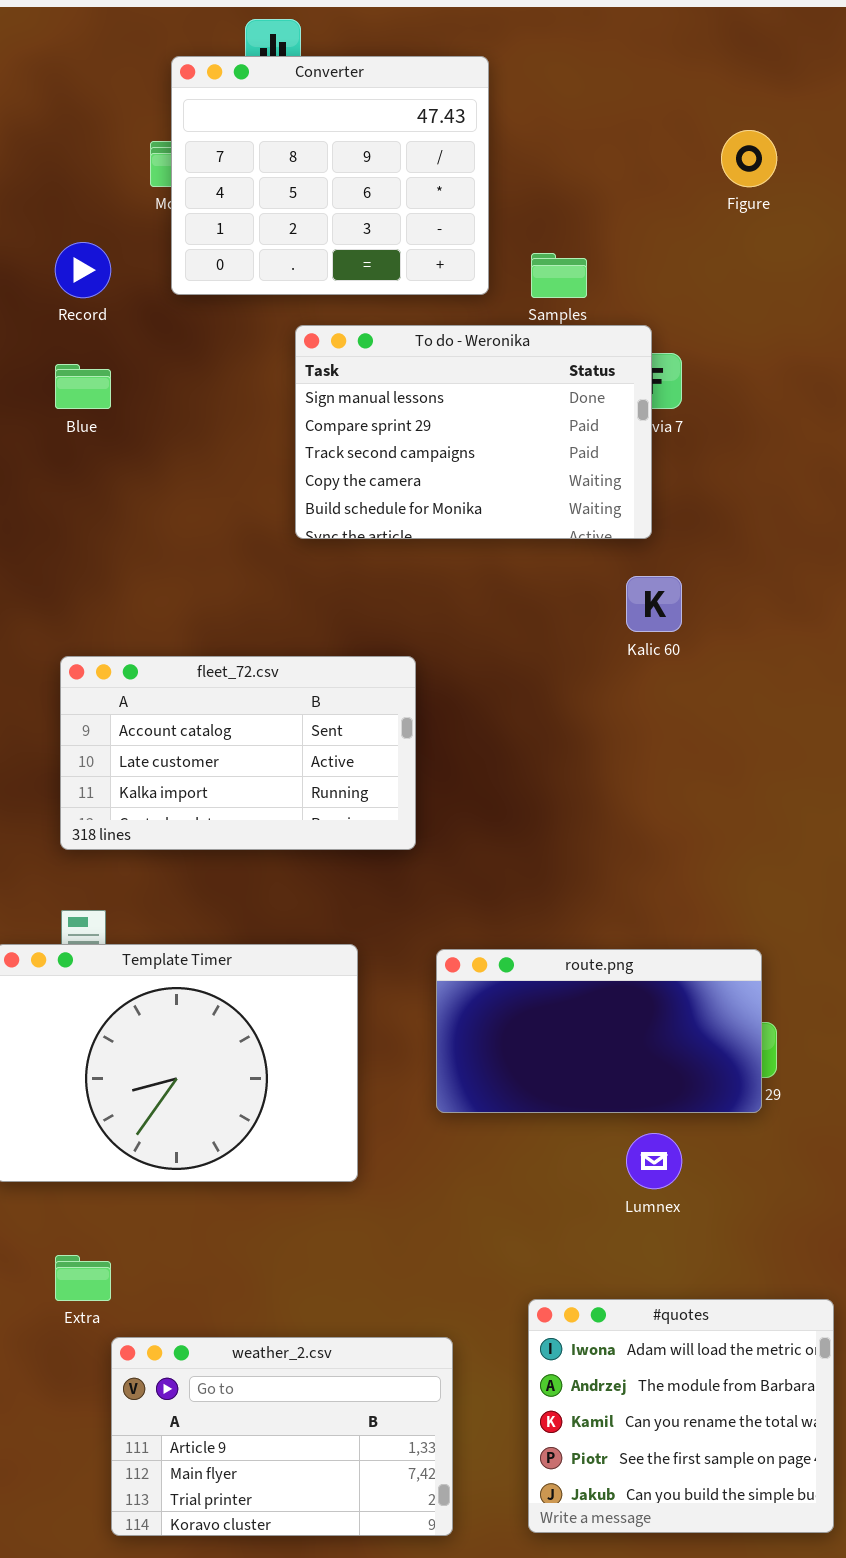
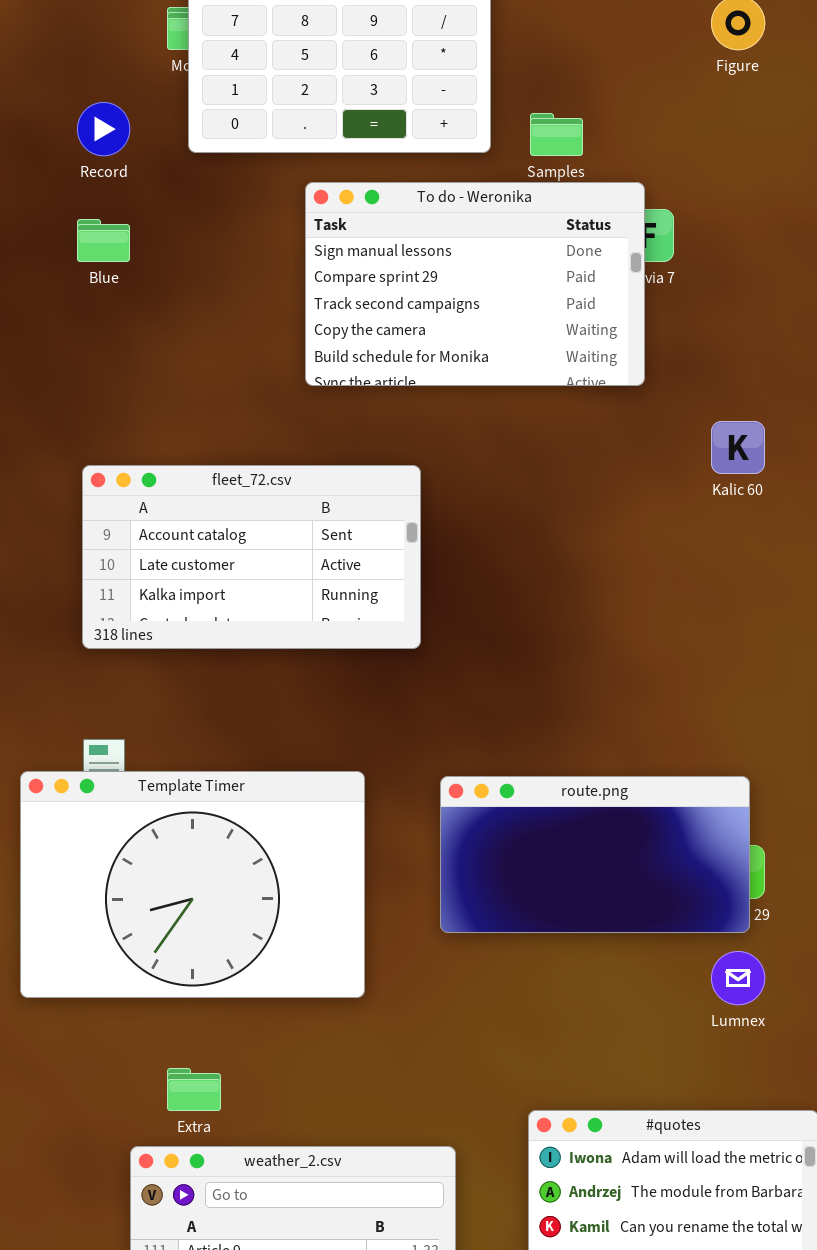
Kalic 60: [626,576,682,632] -> [711,421,765,474], moved
fleet_72.csv: [60,656,416,850] -> [82,465,421,649], moved
Lumnex: [626,1133,682,1189] -> [711,951,765,1005], moved
Extra: [55,1255,111,1301] -> [167,1068,221,1111], moved

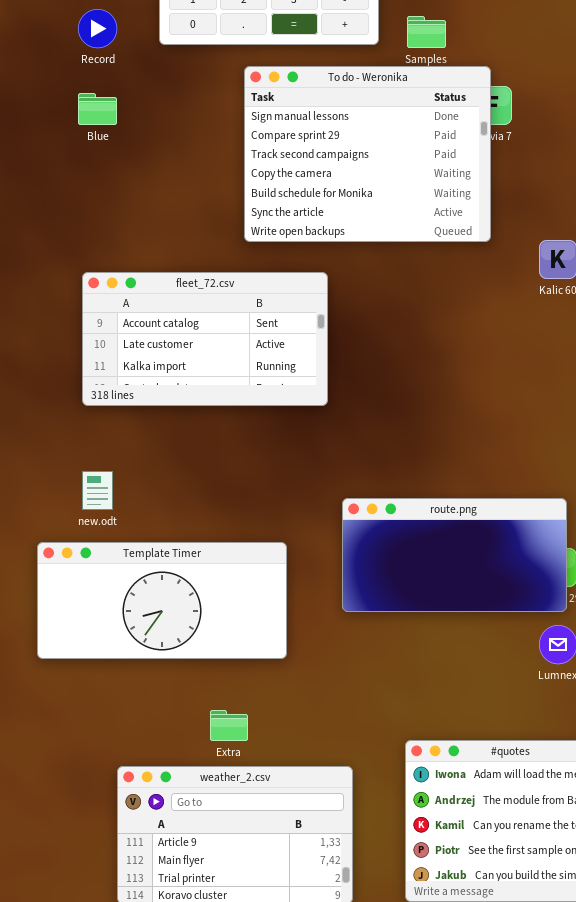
To do - Weronika: [305,182,645,386] -> [244,66,491,242], resized
Template Timer: [20,771,365,998] -> [37,542,287,659], resized
Extra: [167,1068,221,1111] -> [210,710,248,741], moved

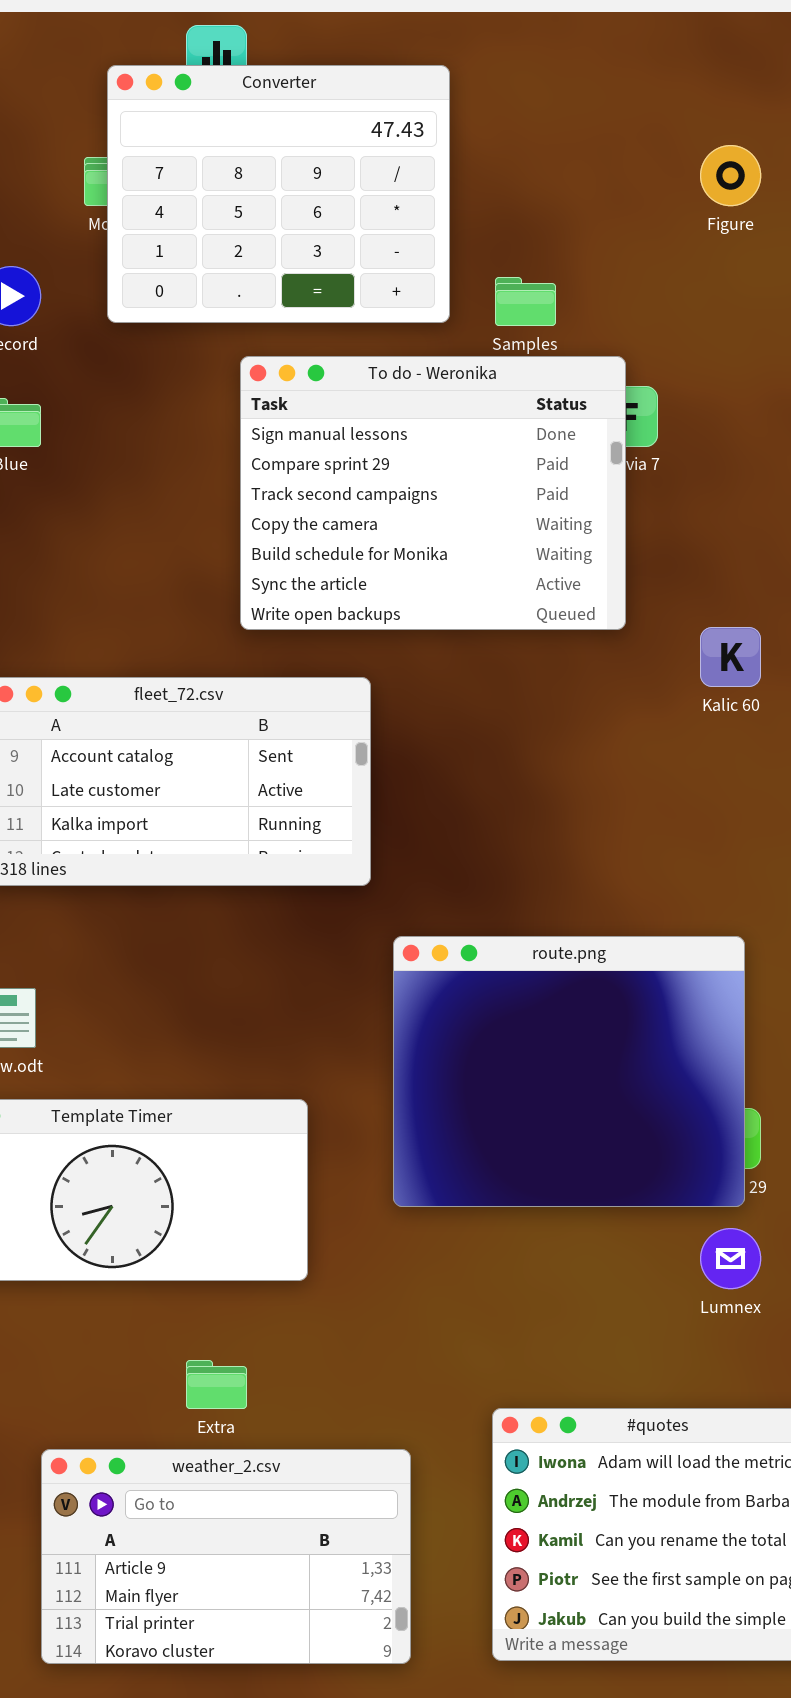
route.png: [342,498,567,612] -> [393,936,745,1207], resized

